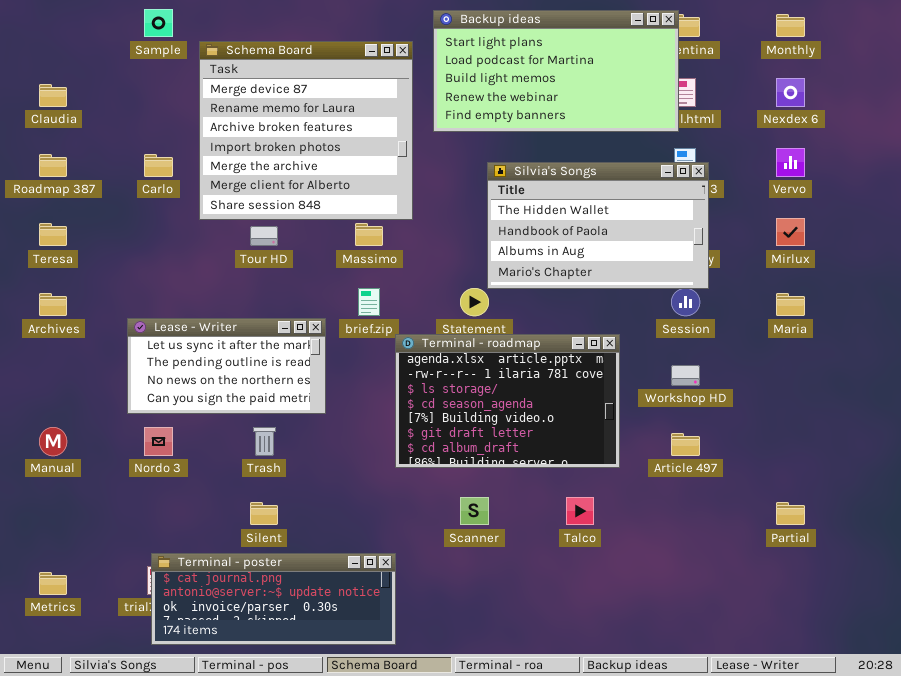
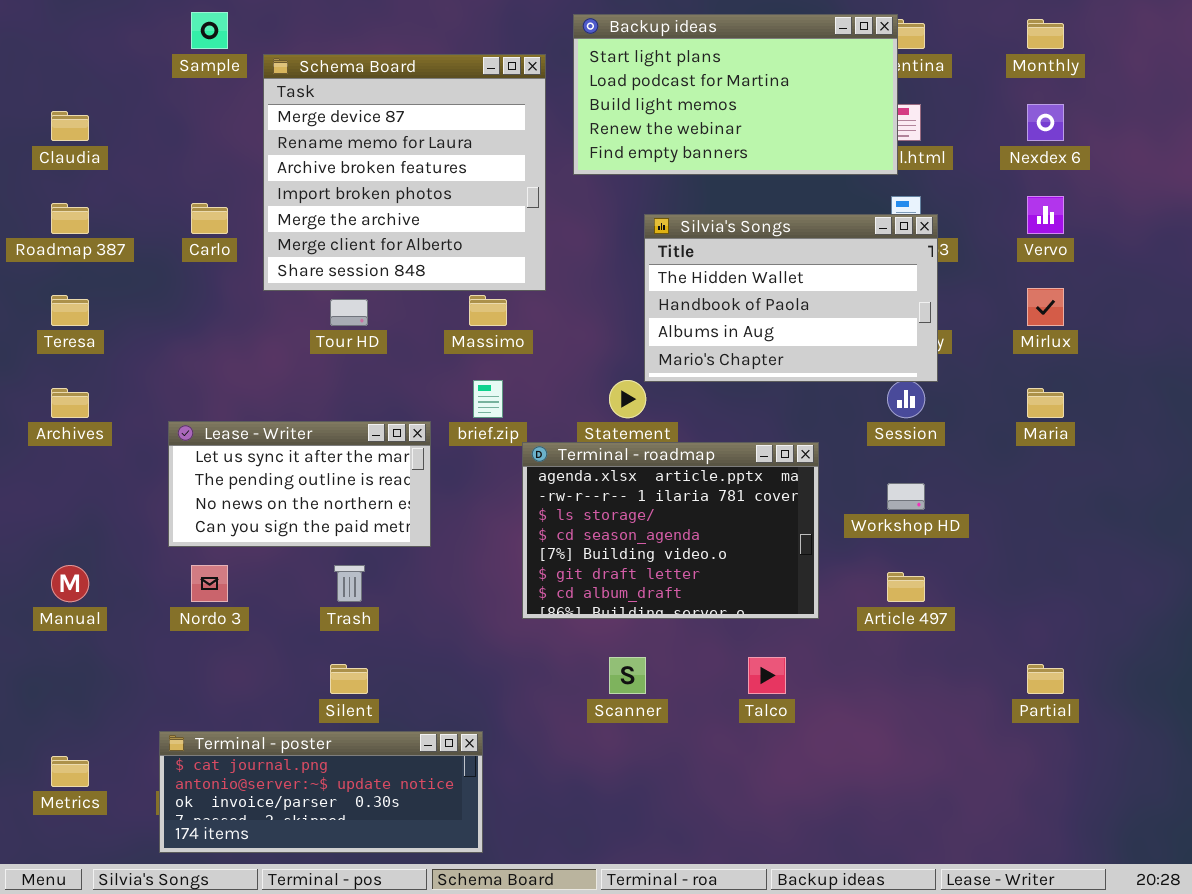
Terminal - poster: [151,553,396,645] -> [159,731,483,853], moved

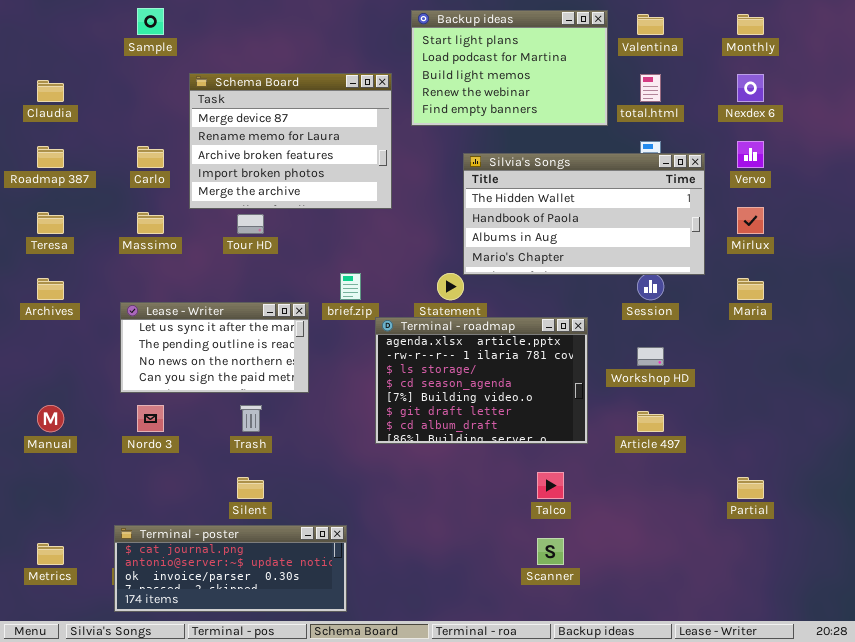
Backup ideas: [573,14,898,175] -> [411,10,608,126], resized
Schema Board: [263,54,546,291] -> [189,73,392,209], resized
Silvia's Songs: [644,214,938,382] -> [463,153,705,275], resized
Massimo: [469,295,507,326] -> [137,212,164,234], moved
Scanner: [609,657,646,694] -> [537,538,564,565], moved

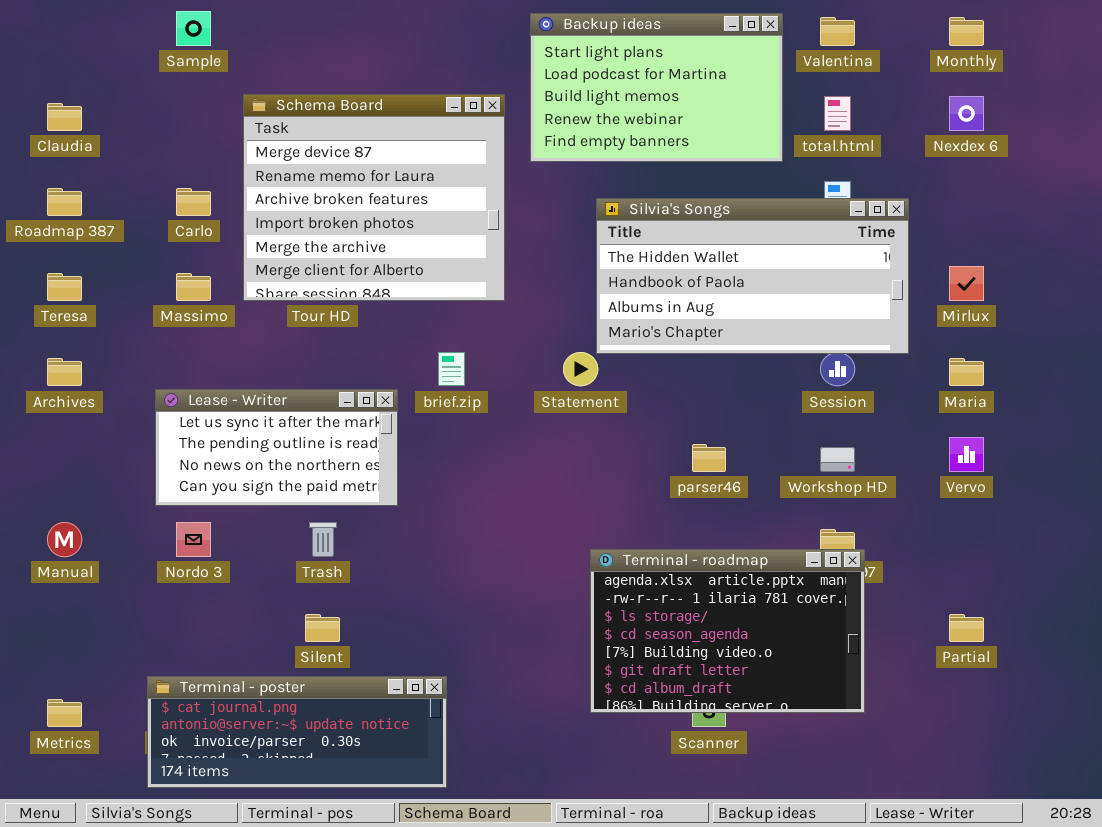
Schema Board: [189,73,392,209] -> [243,94,505,301], resized
Vervo: [737,141,764,168] -> [949,437,984,472], moved
Terminal - roadmap: [375,317,588,444] -> [590,549,865,713], moved

